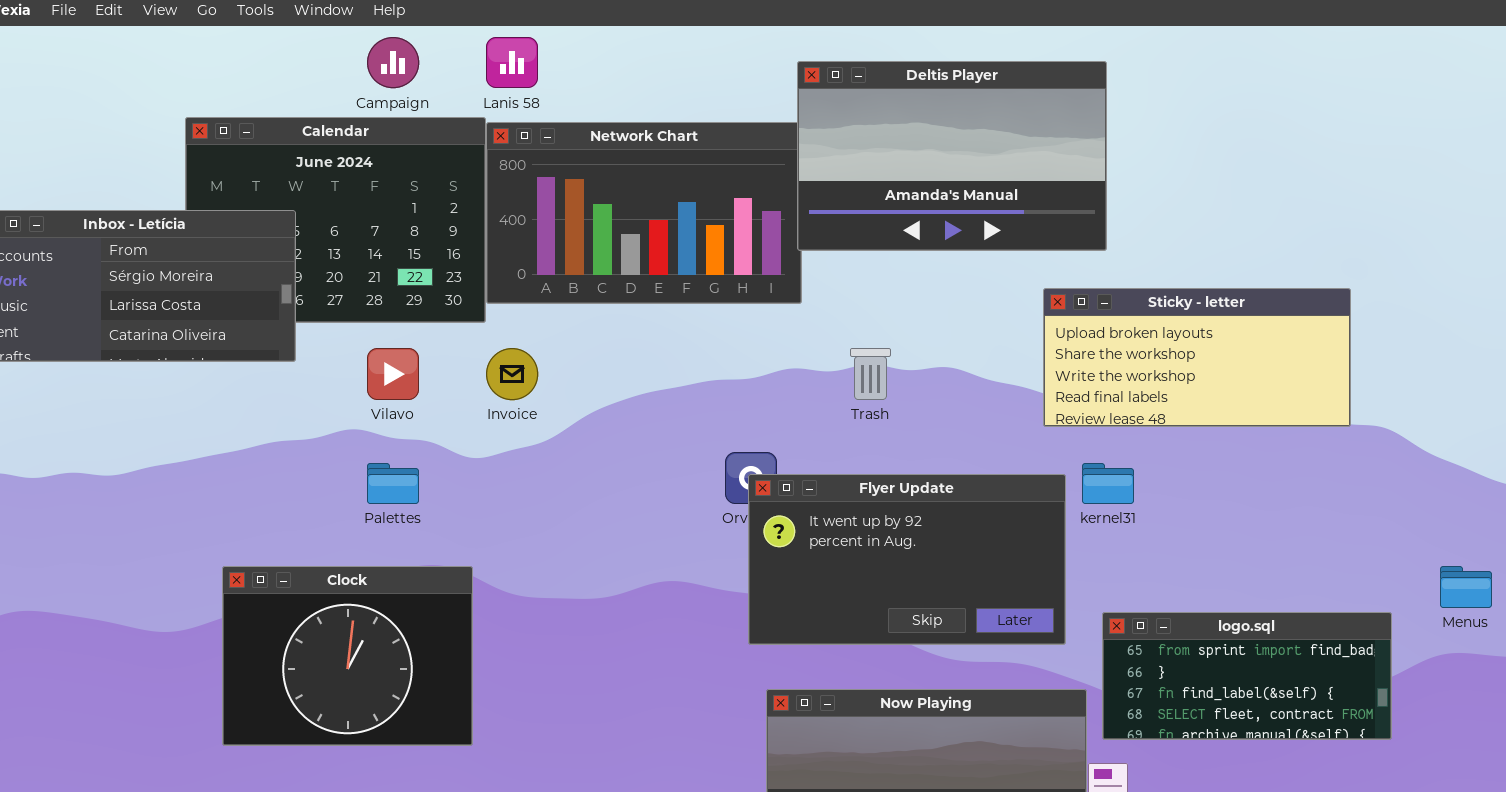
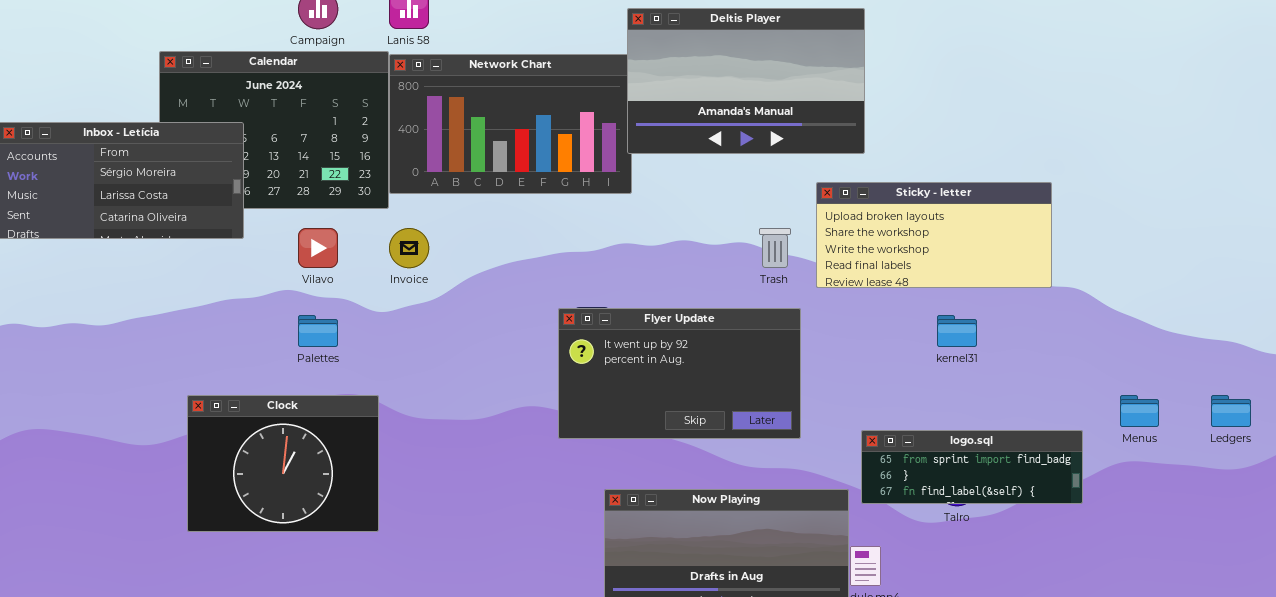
Trash: [850,348,891,400] -> [759,228,791,268], moved
kernel31: [1082,463,1134,504] -> [937,315,977,347], moved
Flyer Update: [748,474,1066,645] -> [558,308,801,439], moved
logo.sql: [1102,612,1392,740] -> [861,430,1083,504], resized

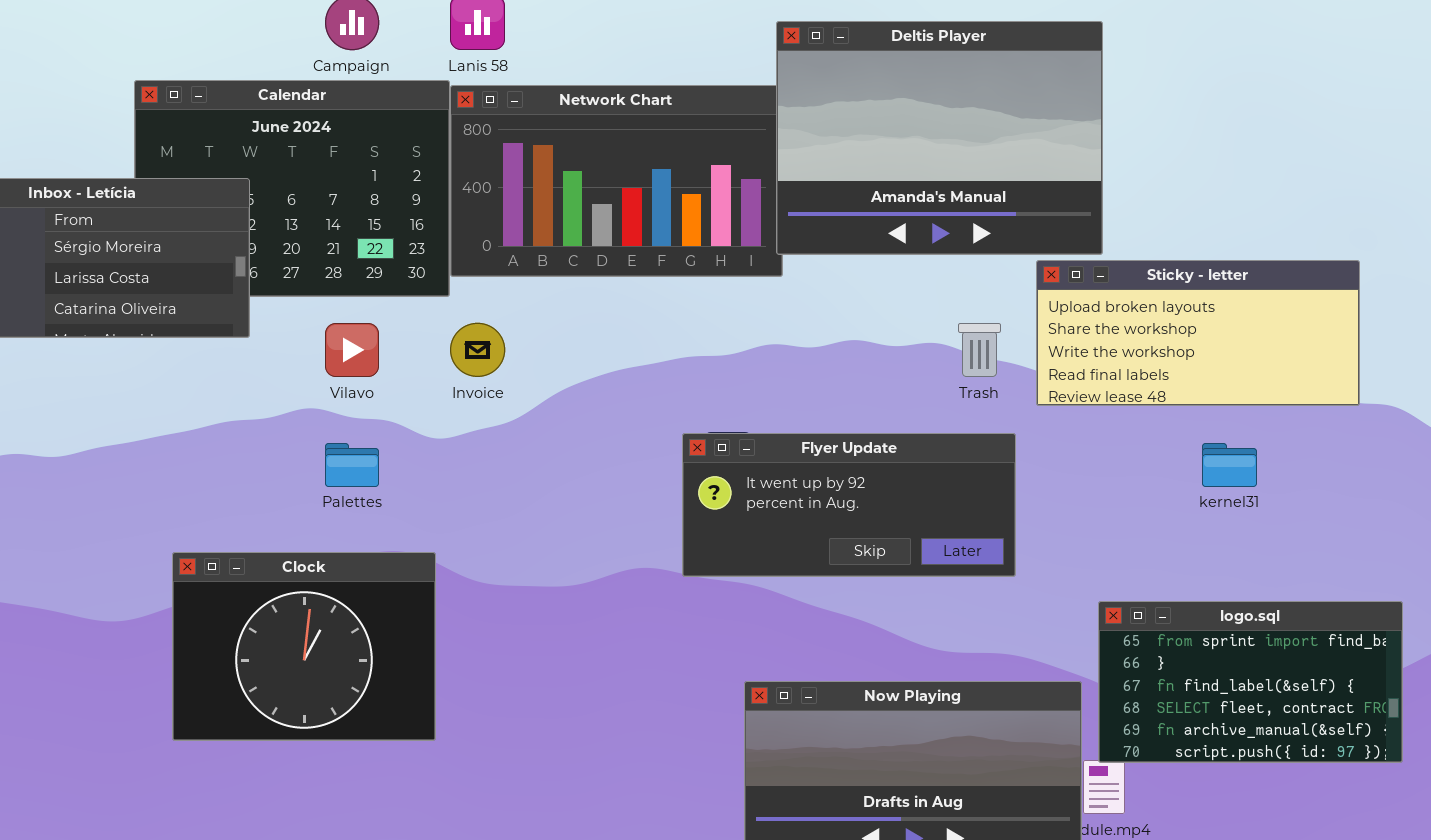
Deltis Player: [627,8,865,154] -> [776,21,1103,255], resized
Flyer Update: [558,308,801,439] -> [682,433,1016,577], resized
logo.sql: [861,430,1083,504] -> [1098,601,1403,763], resized

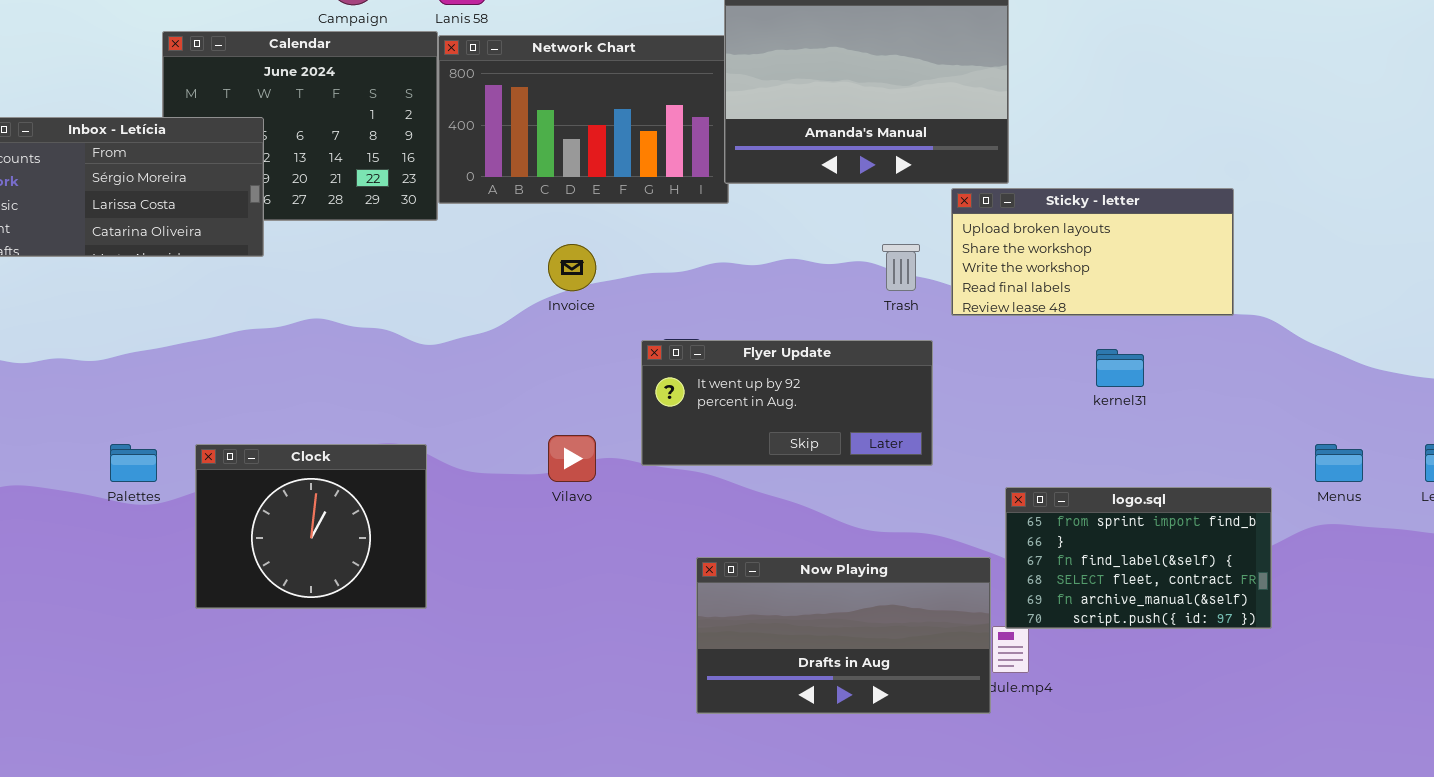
Vilavo: [325,323,379,377] -> [548,435,596,482], moved
Invoice: [450,323,505,377] -> [548,244,596,291], moved
Palettes: [325,443,379,487] -> [110,444,157,482], moved

